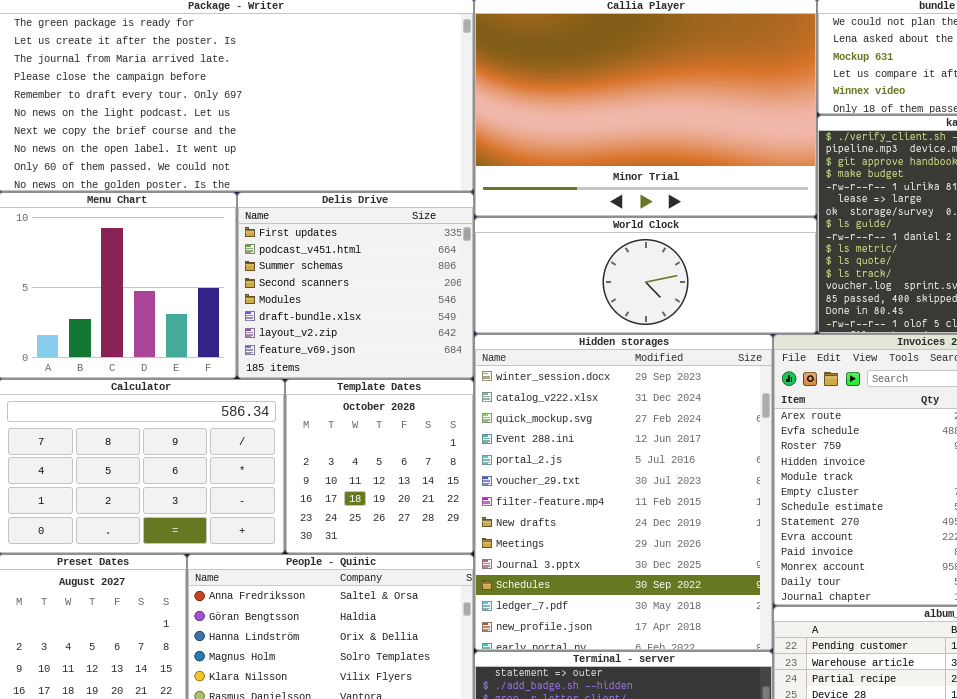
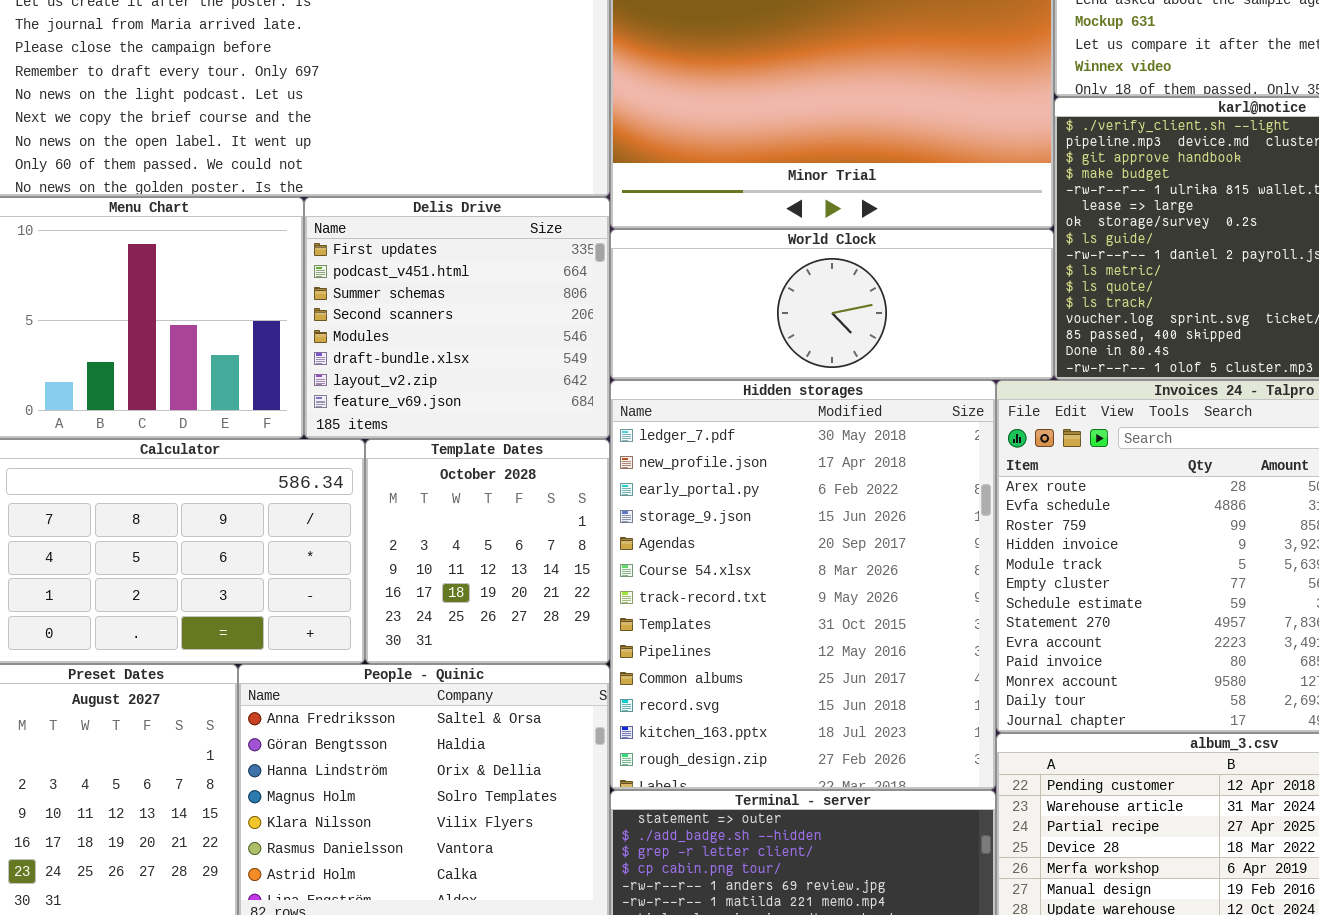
Hidden storages: [474,334,773,651] -> [610,380,996,790], scrolled down 11 rows

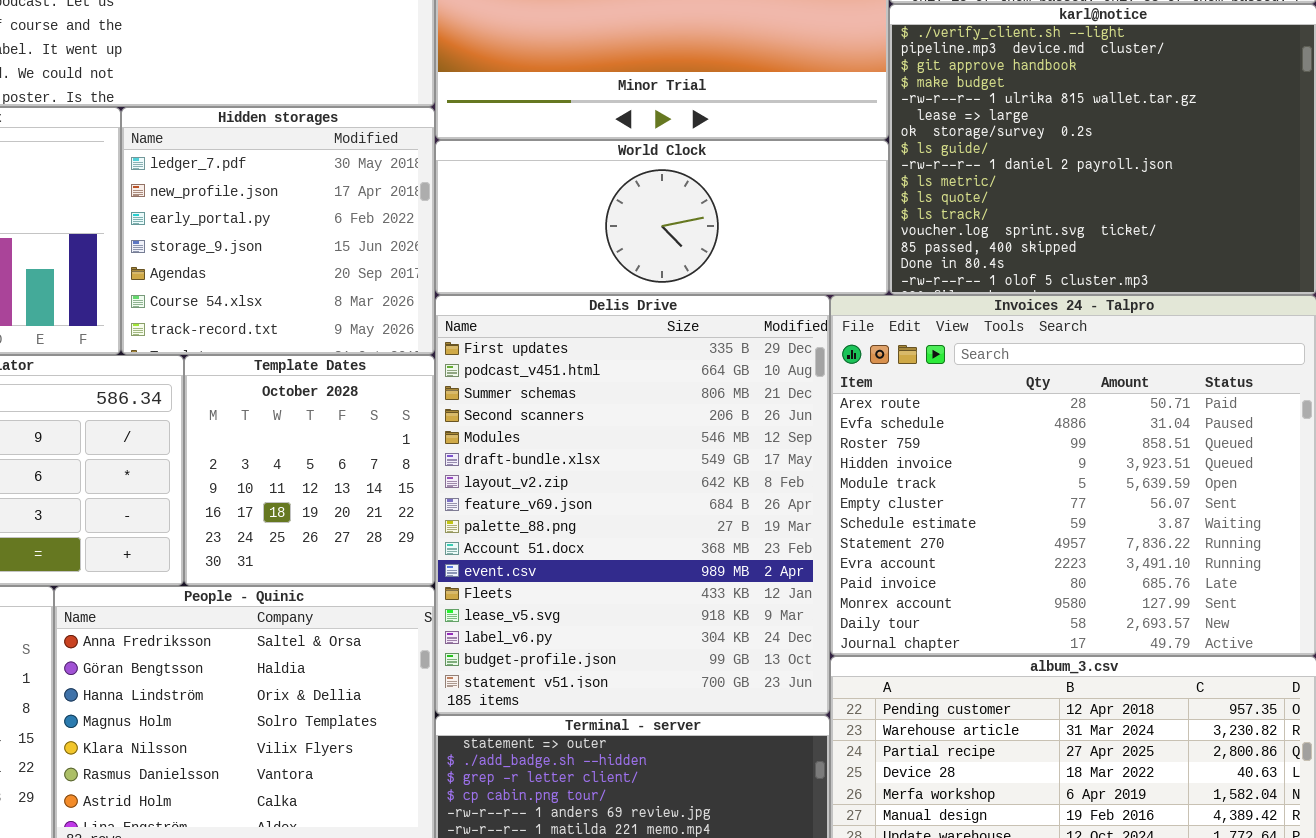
Delis Drive: [304,197,610,439] -> [435,295,830,715], moved, resized
Hidden storages: [610,380,996,790] -> [121,107,435,355], moved, resized

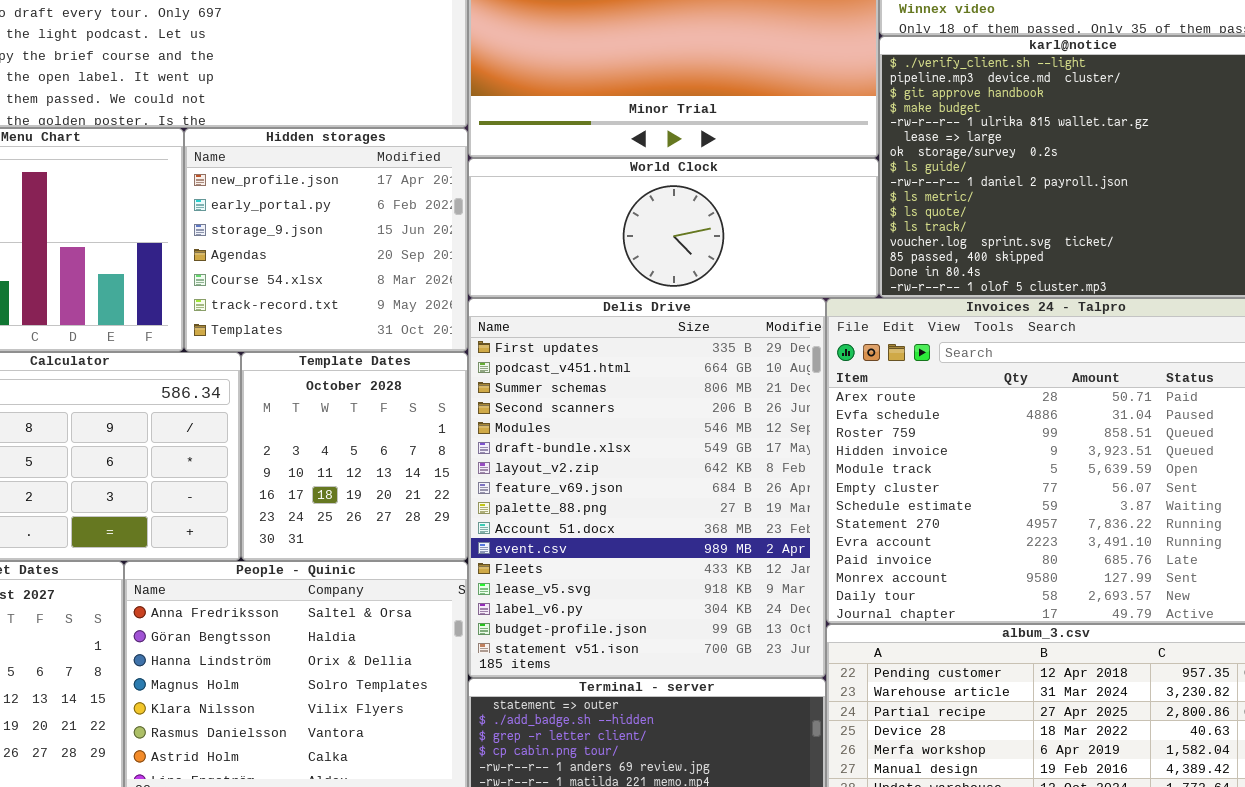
Hidden storages: [121,107,435,355] -> [184,128,468,352], scrolled down 1 row

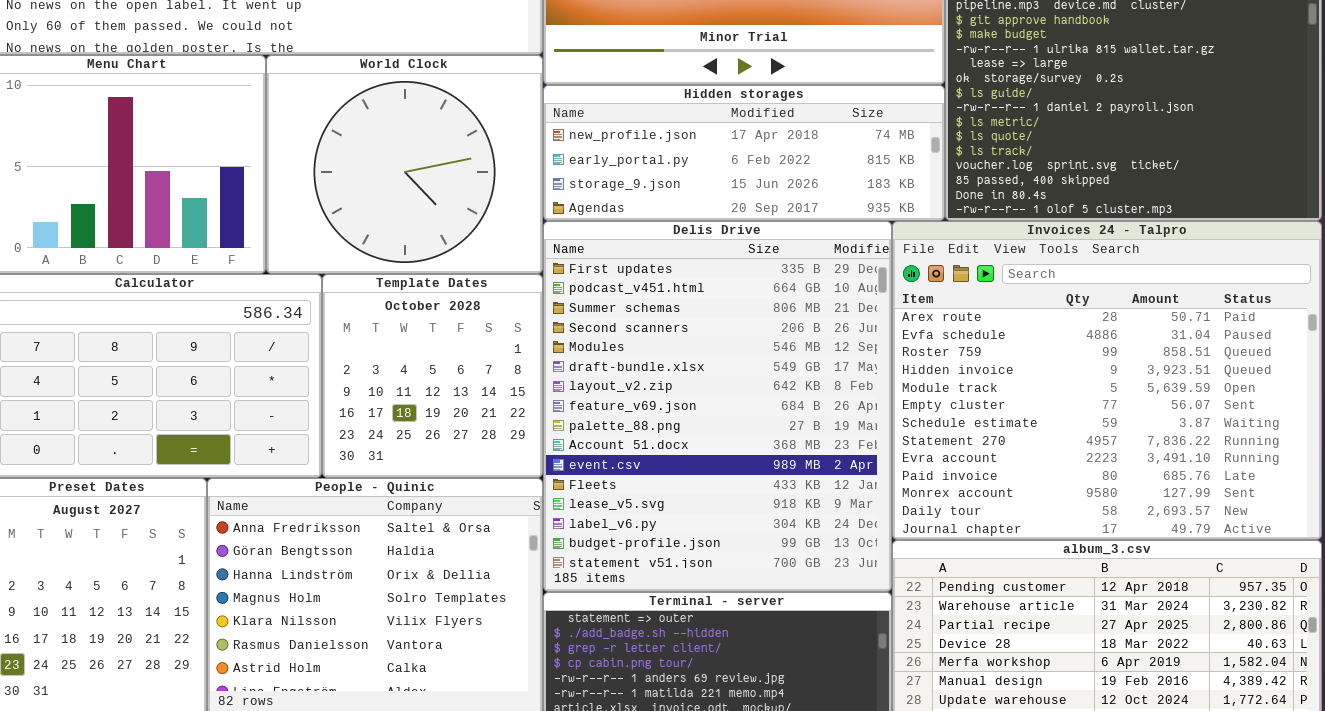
Hidden storages: [184,128,468,352] -> [543,85,945,221], moved, resized
World Clock: [468,158,879,298] -> [266,55,543,274], moved, resized

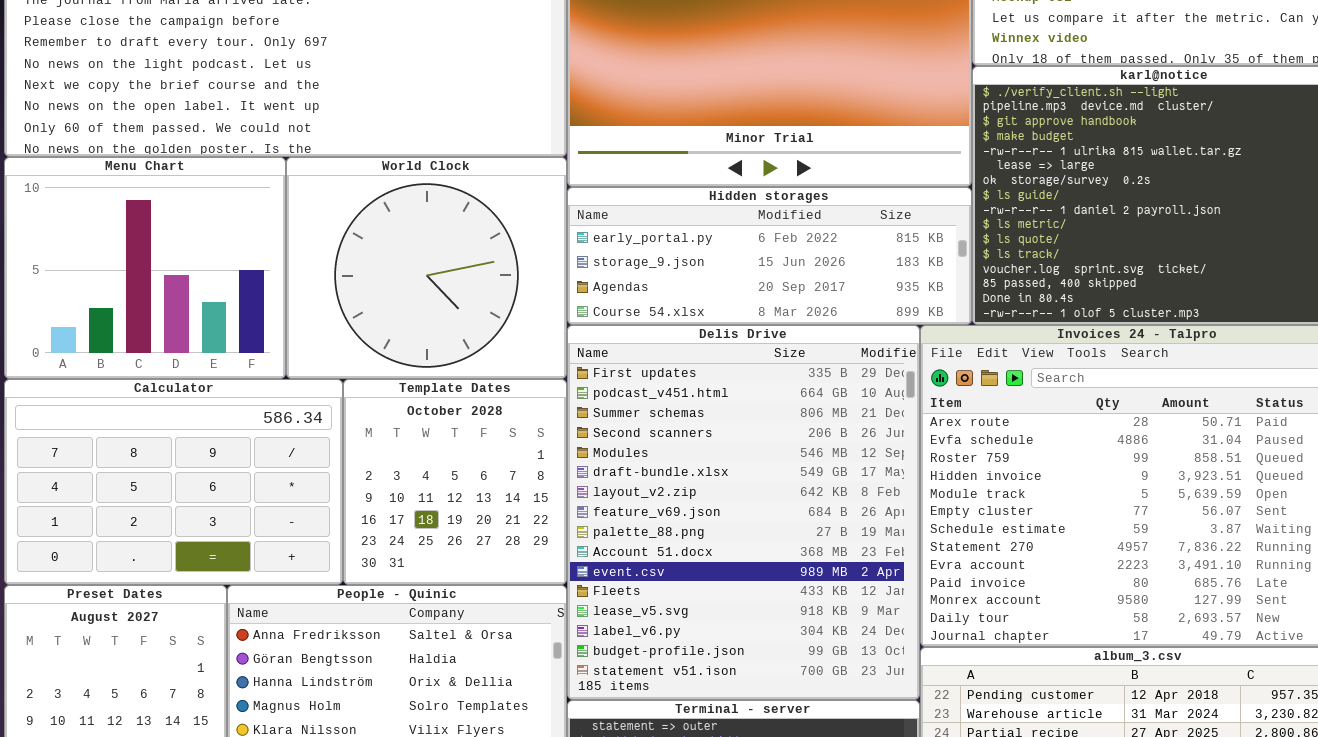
Hidden storages: [543,85,945,221] -> [567,187,972,325], scrolled down 1 row

